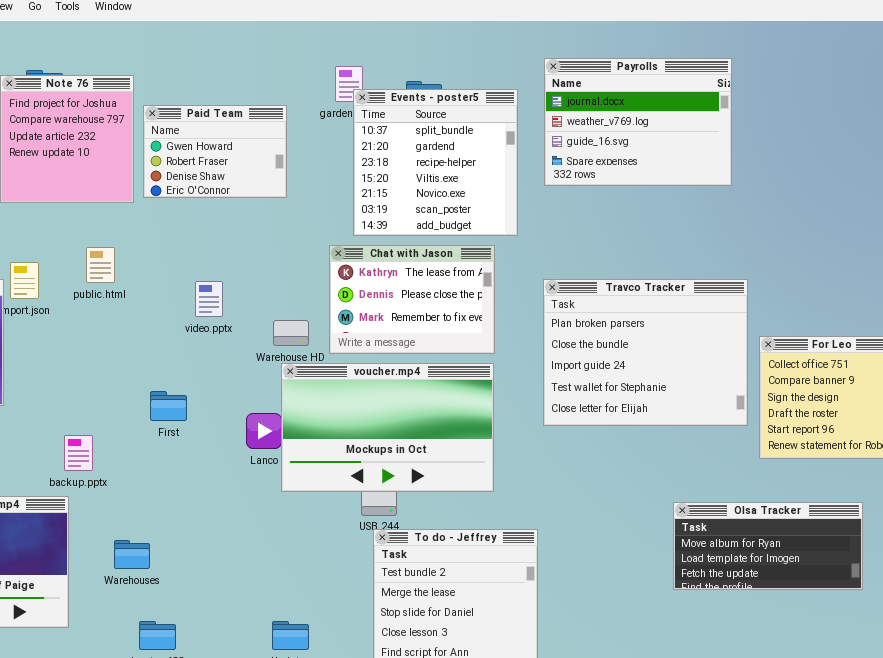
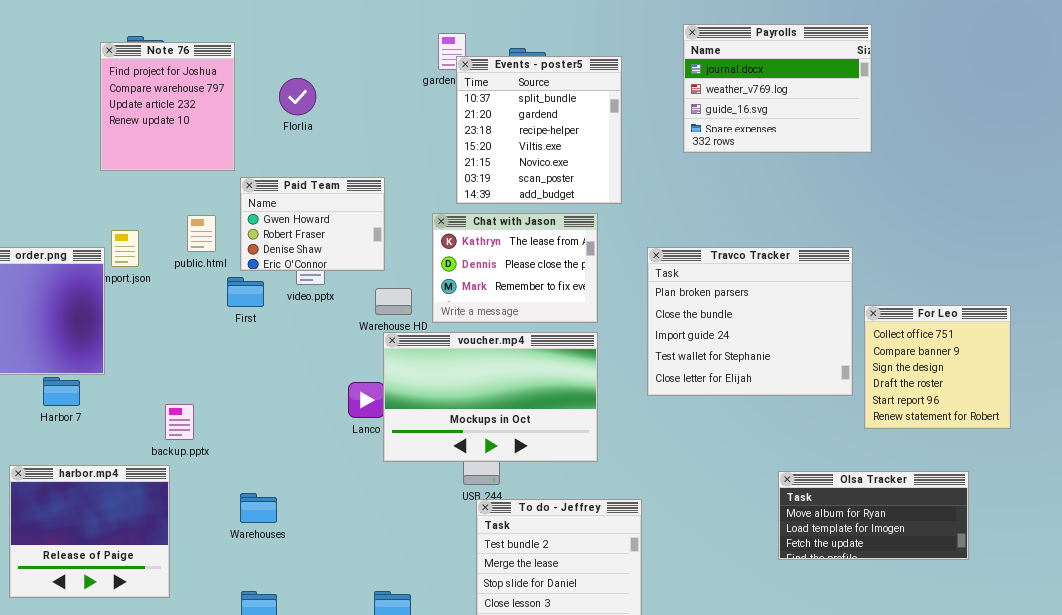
Payrolls: [544,58,732,186] -> [683,24,872,153], moved
Paid Team: [143,105,287,198] -> [240,177,385,271], moved
First: [150,391,187,421] -> [227,277,264,307], moved
Warehouses: [114,540,150,569] -> [240,493,277,523], moved

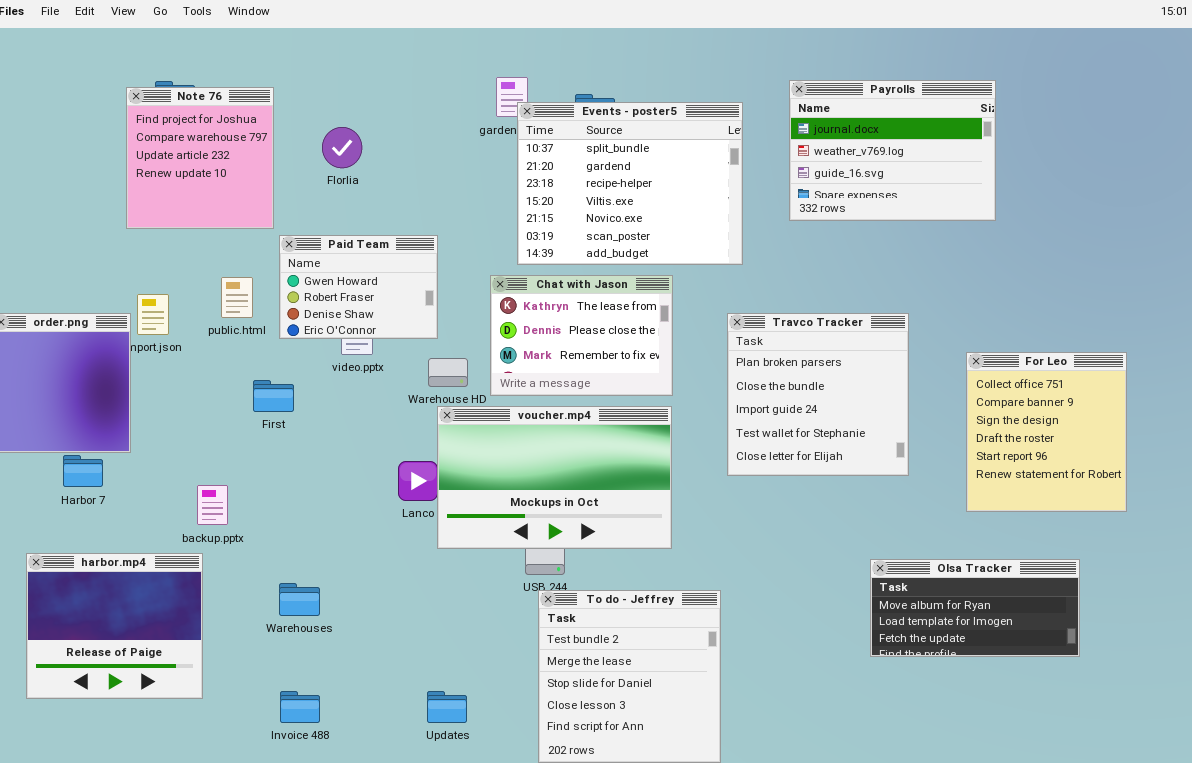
Payrolls: [683,24,872,153] -> [789,80,996,221], moved
Events - poster5: [456,56,622,204] -> [517,102,743,265], resized
Travco Tracker: [647,247,853,396] -> [727,313,909,476], resized
First: [227,277,264,307] -> [253,380,294,412], moved
For Leo: [864,305,1011,429] -> [966,352,1127,512], resized

